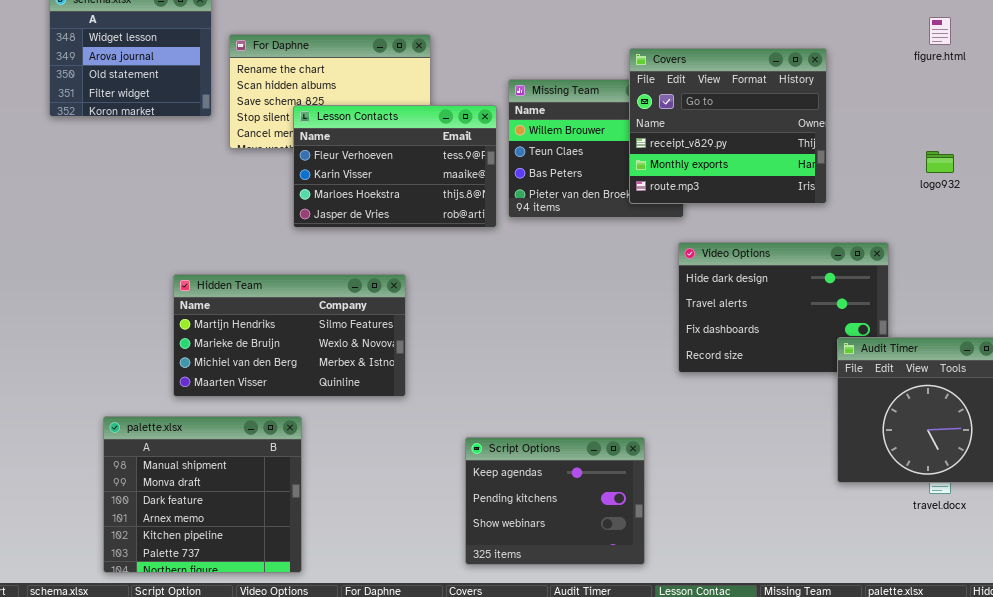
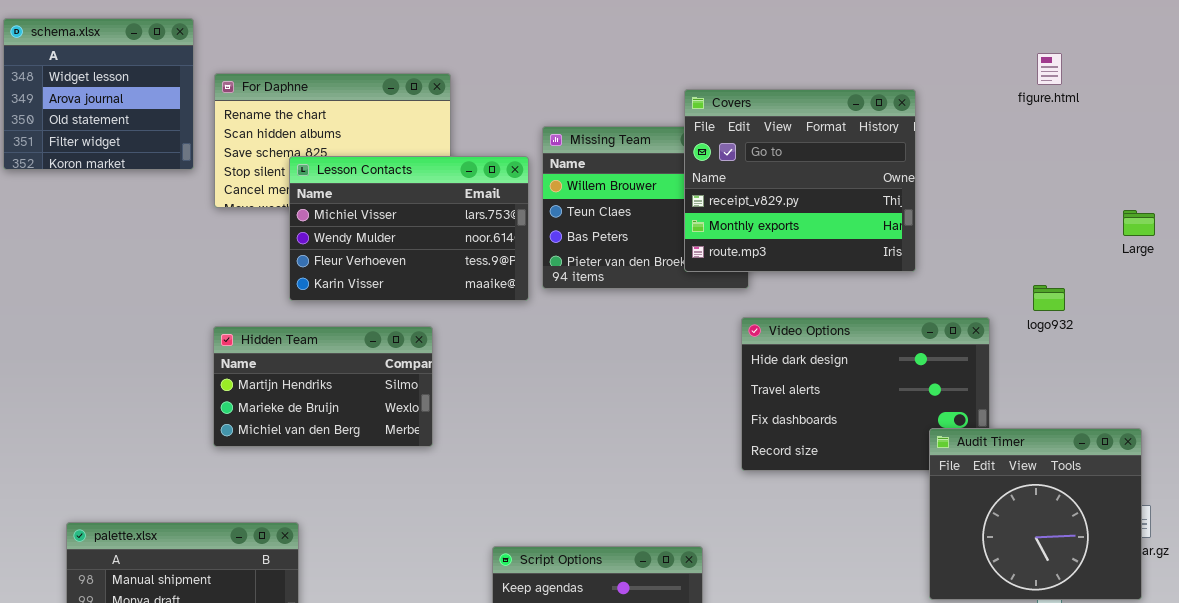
Lesson Contacts: [293,105,497,228] -> [289,156,529,301], scrolled up 2 rows
logo932: [926,151,954,173] -> [1033,285,1065,311], moved
Hidden Team: [173,274,406,397] -> [213,326,433,447], moved, resized

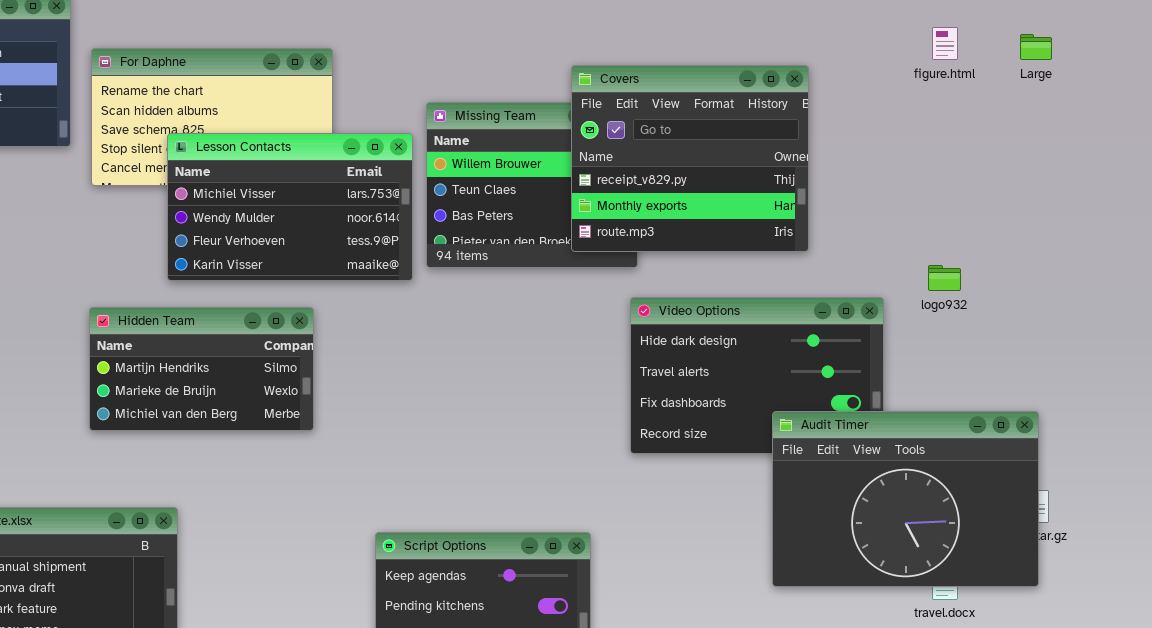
Large: [1123,210,1155,236] -> [1020,34,1052,60], moved
Audit Timer: [929,428,1142,600] -> [772,411,1039,587], resized

